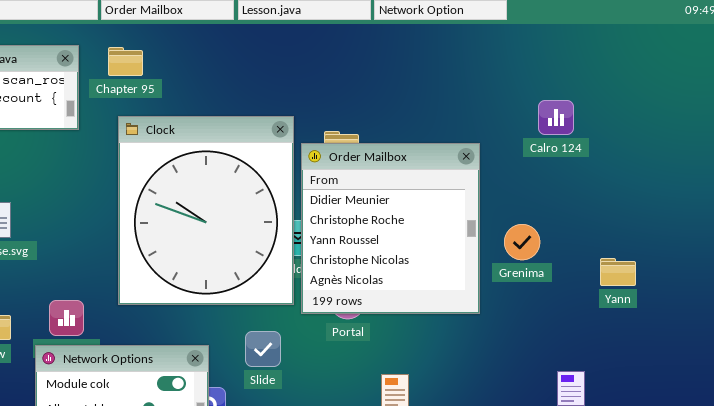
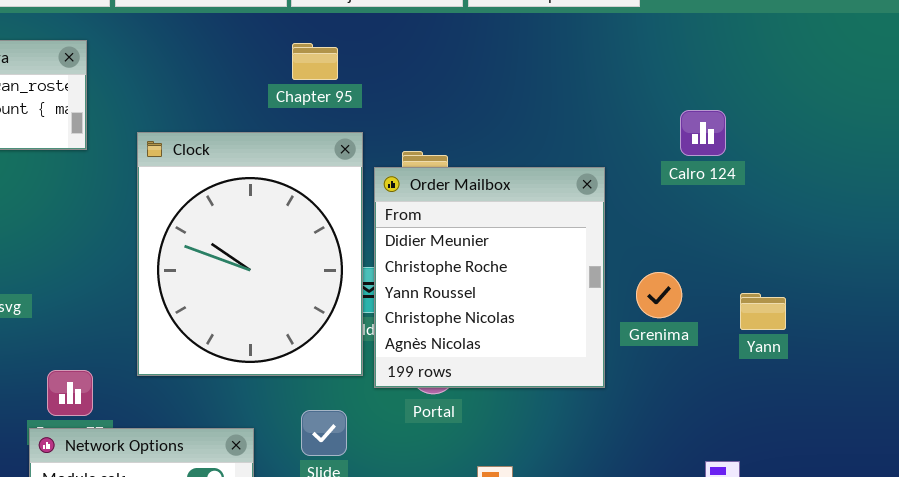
Chapter 95: [108,47,143,76] -> [292,43,338,80], moved
Yann: [600,258,636,286] -> [740,293,786,330], moved

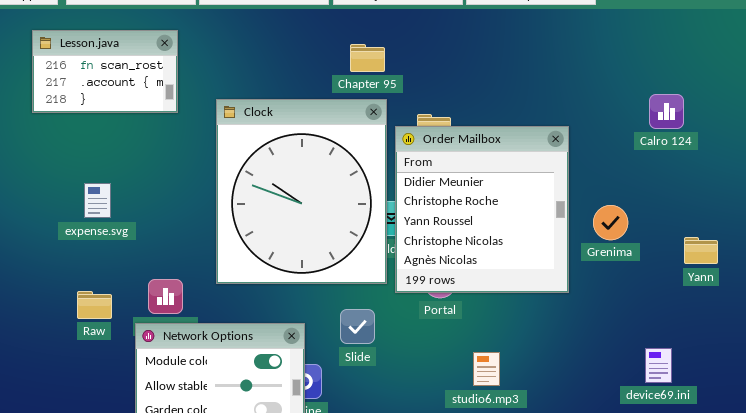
Chapter 95: [292,43,338,80] -> [350,44,385,72], moved
Calro 124: [680,110,726,156] -> [649,94,684,129], moved
Yann: [740,293,786,330] -> [684,237,718,264], moved

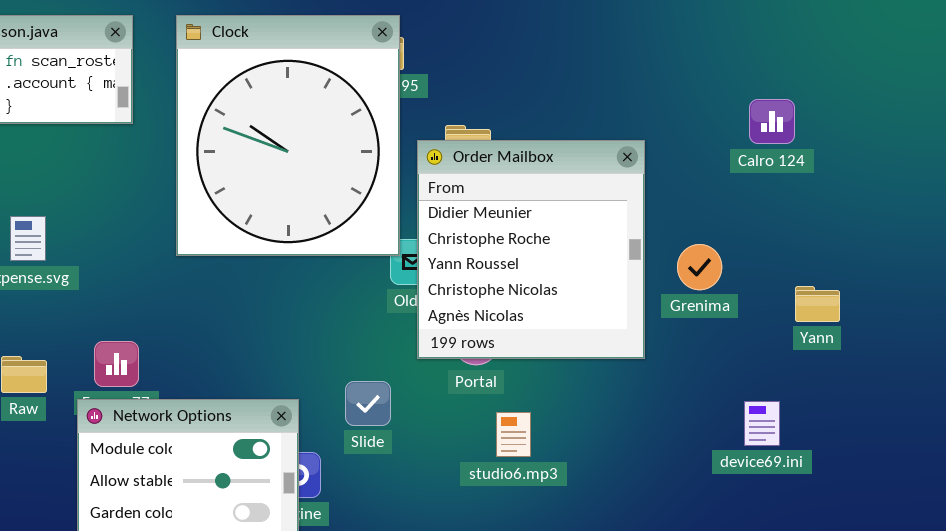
Clock: [216,99,387,284] -> [176,15,400,256], moved
device69.ini: [645,348,672,383] -> [744,401,780,446], moved
studio6.mp3: [473,352,500,386] -> [496,412,531,457], moved

